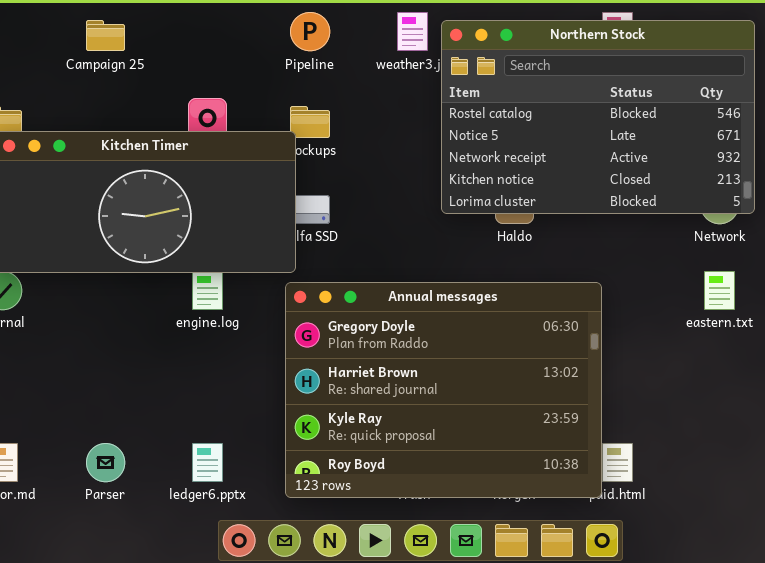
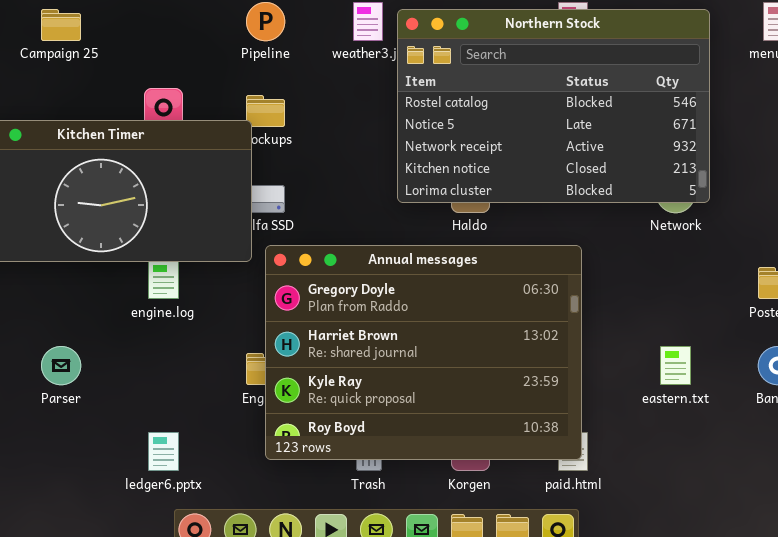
eastern.txt: [704,271,735,310] -> [660,346,691,385], moved
Annual messages: [285,282,602,498] -> [265,245,582,460], moved
Parser: [86,443,125,482] -> [41,346,81,385], moved

